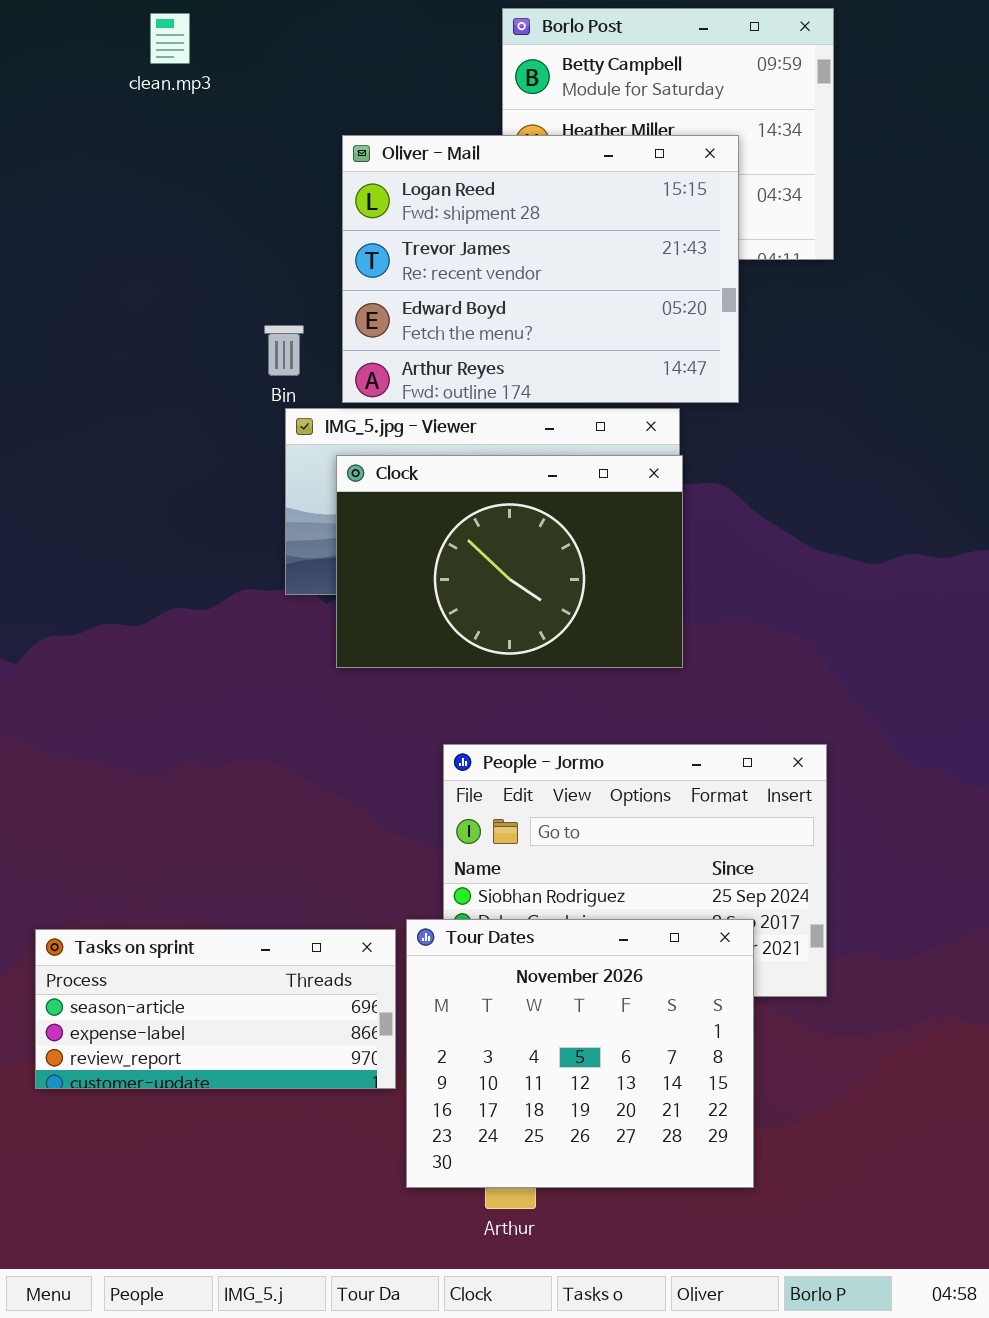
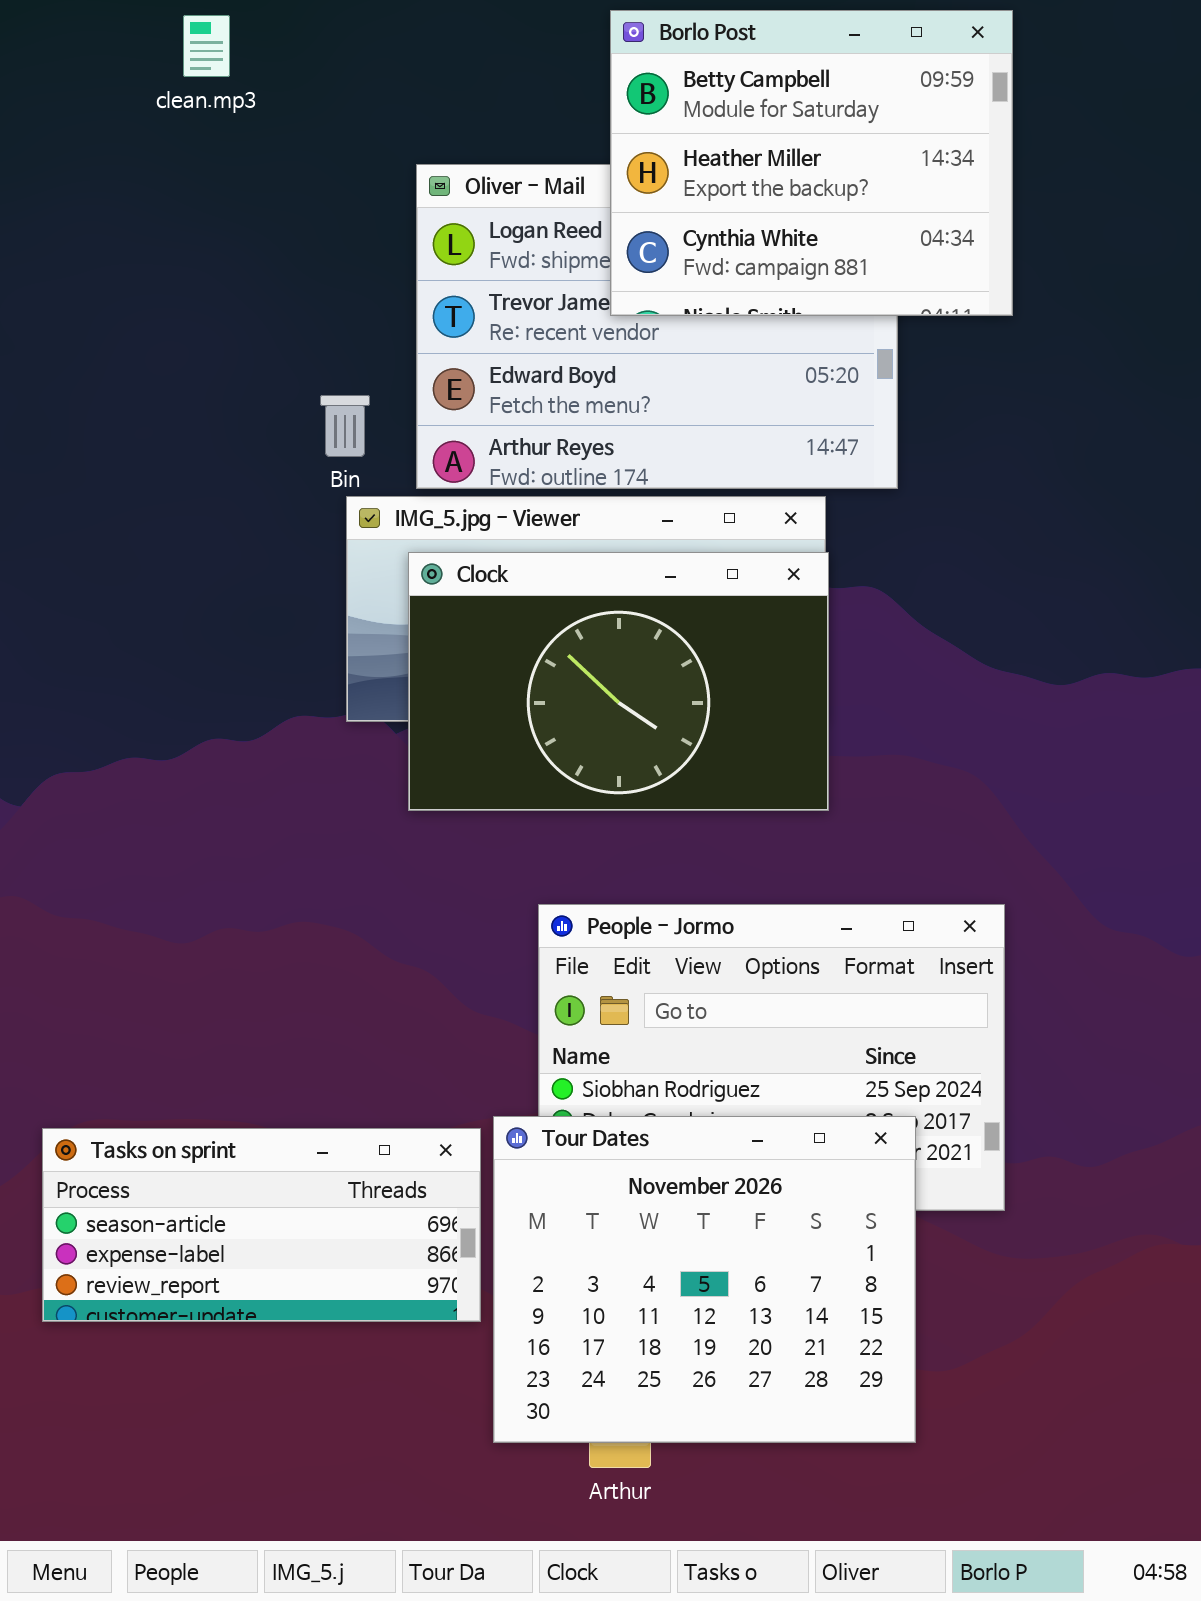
Borlo Post: [502,8,834,260] -> [610,10,1013,316], raised

